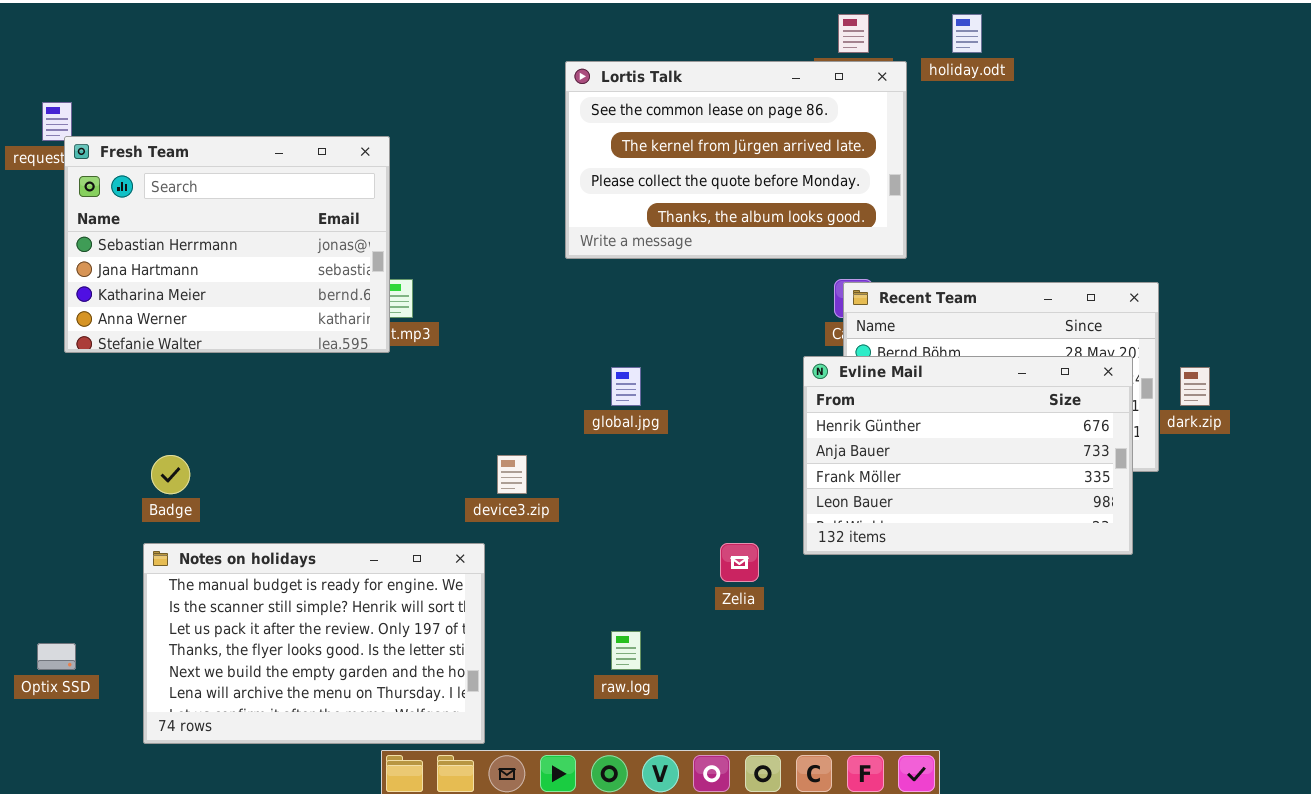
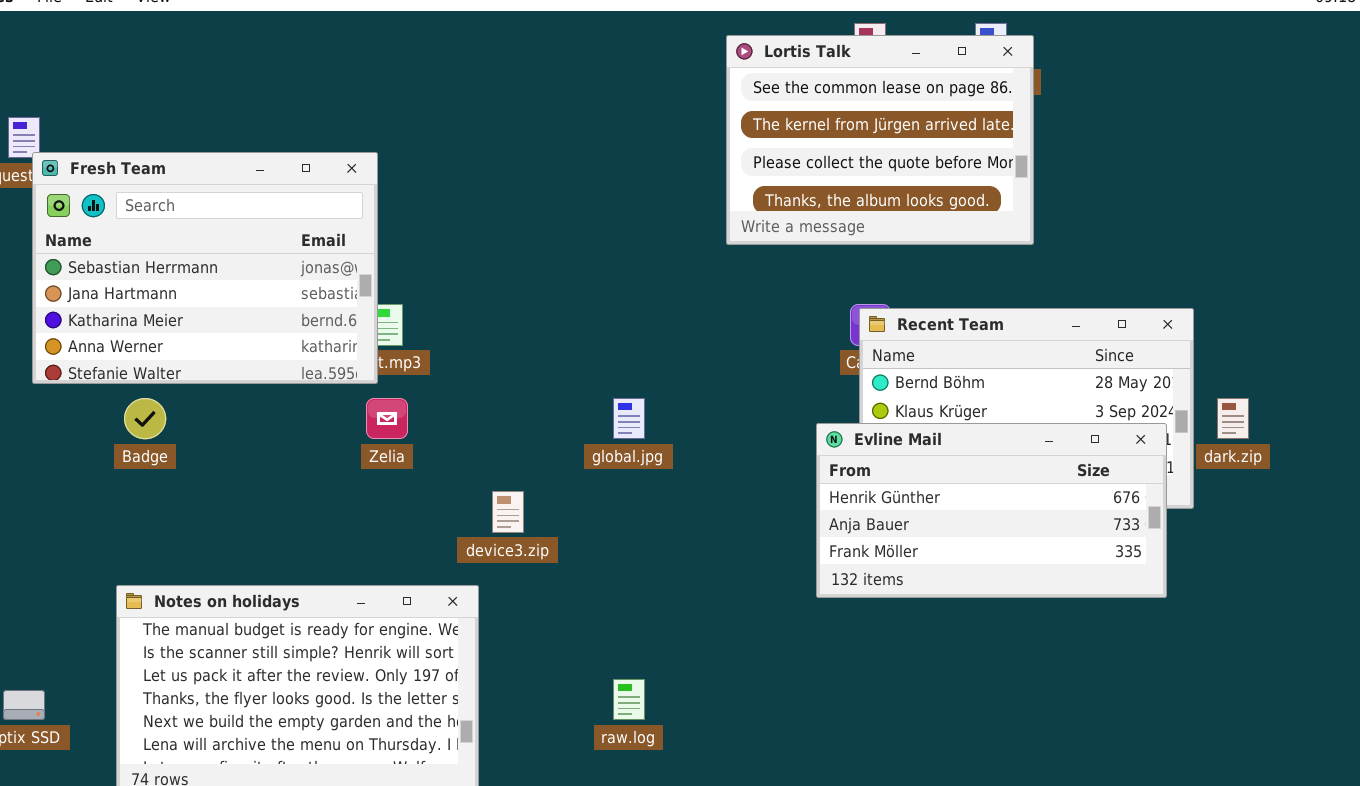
Lortis Talk: [565,61,907,259] -> [726,35,1034,245], moved, resized
Evline Mail: [803,356,1133,555] -> [816,423,1167,598], resized
Badge: [151,455,190,494] -> [124,398,166,439], moved
Zelia: [720,543,759,582] -> [366,398,408,439], moved

